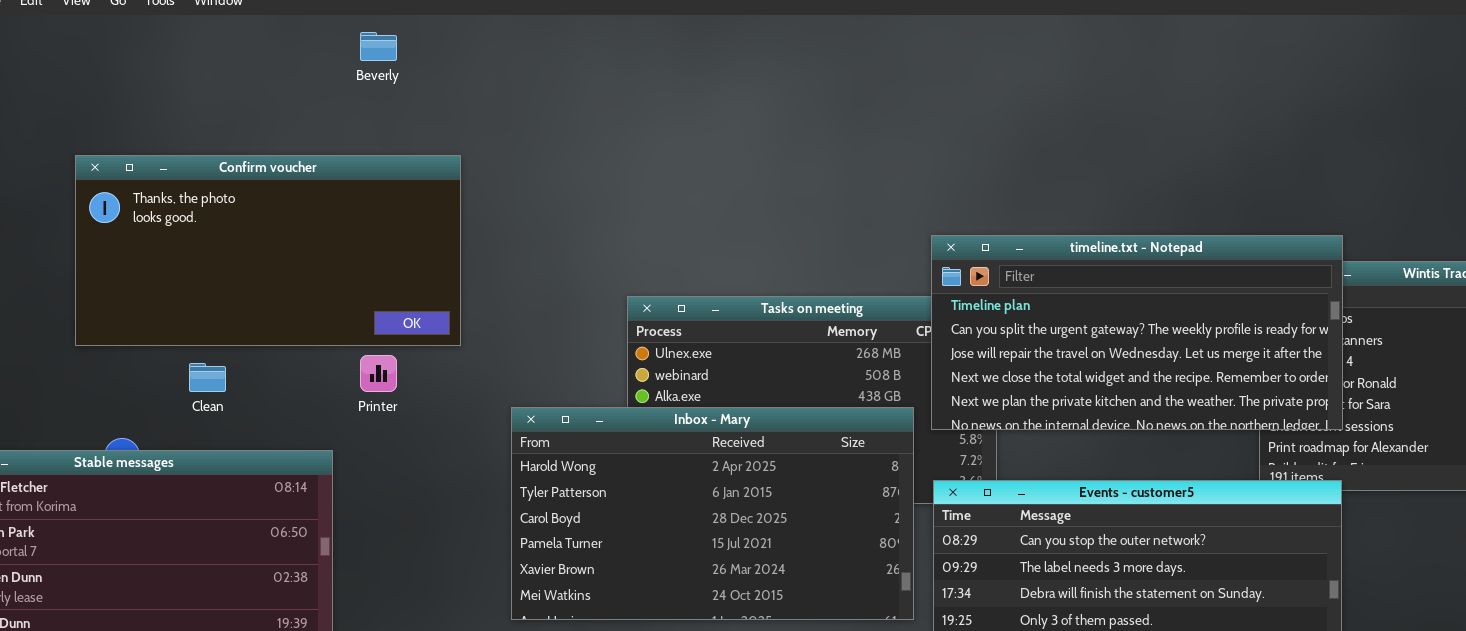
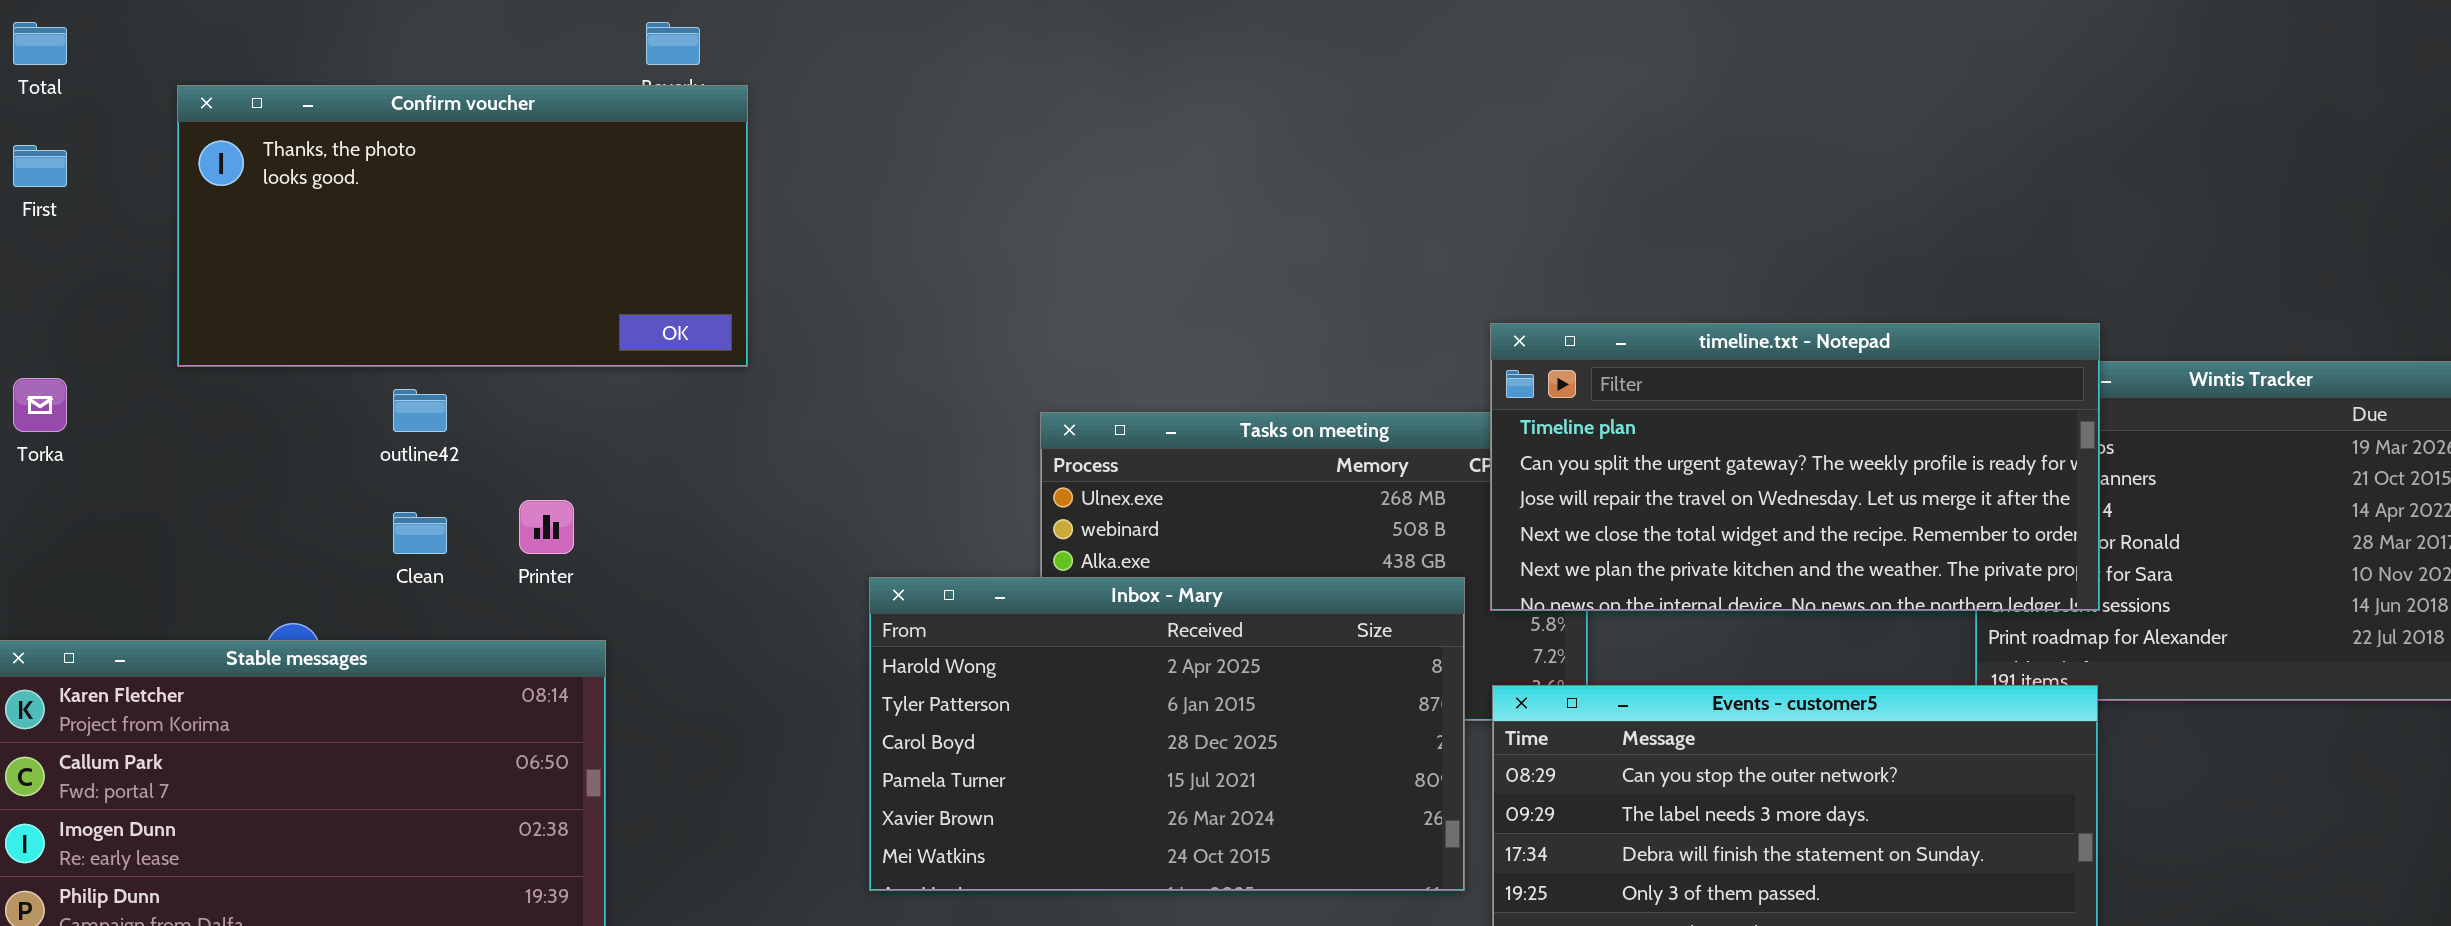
Confirm voucher: [75,155,461,346] -> [177,85,748,367], moved
Printer: [360,355,397,392] -> [519,500,574,554], moved

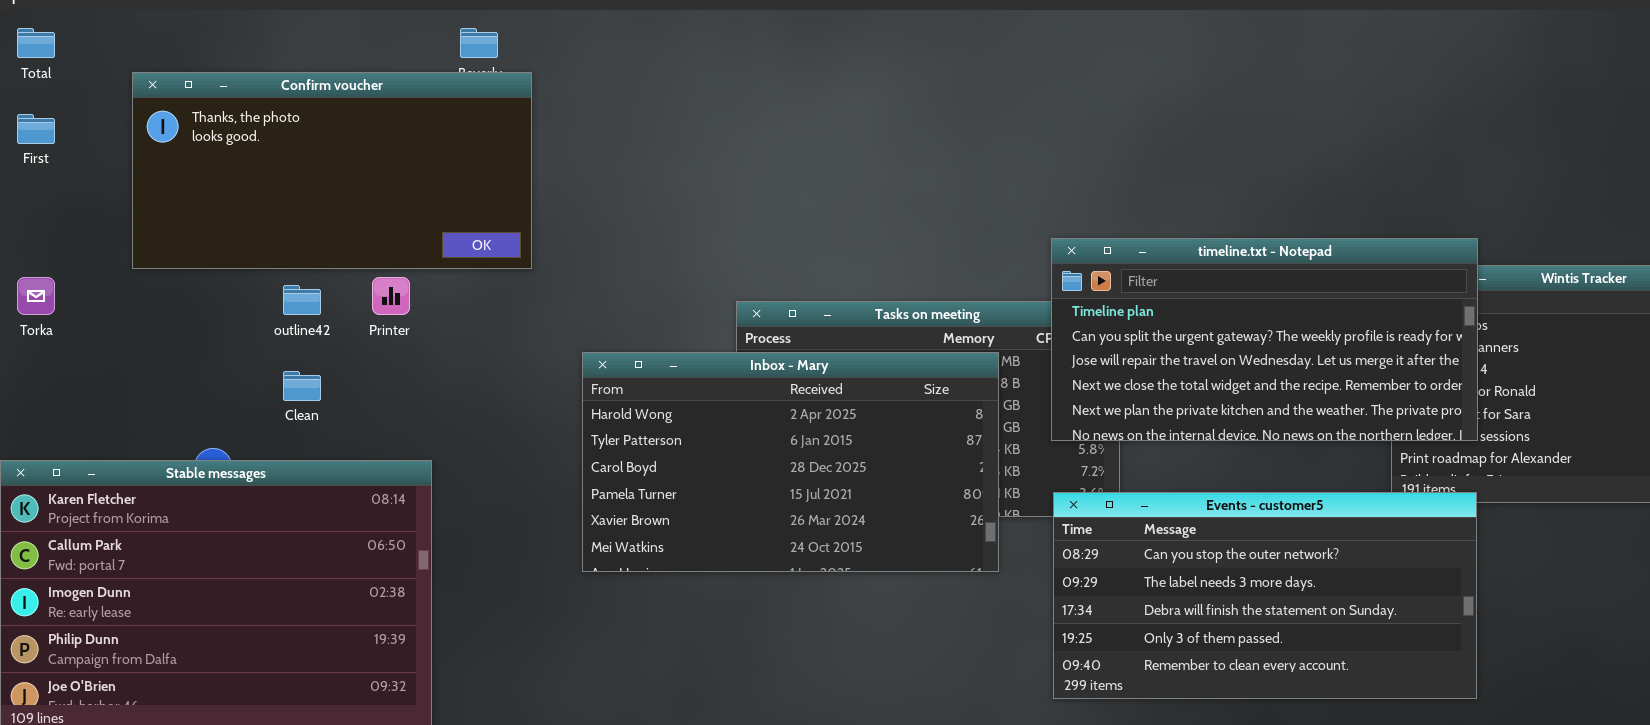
Printer: [519,500,574,554] -> [372,277,410,315], moved
Inbox - Mary: [869,577,1465,891] -> [582,352,999,572], moved

